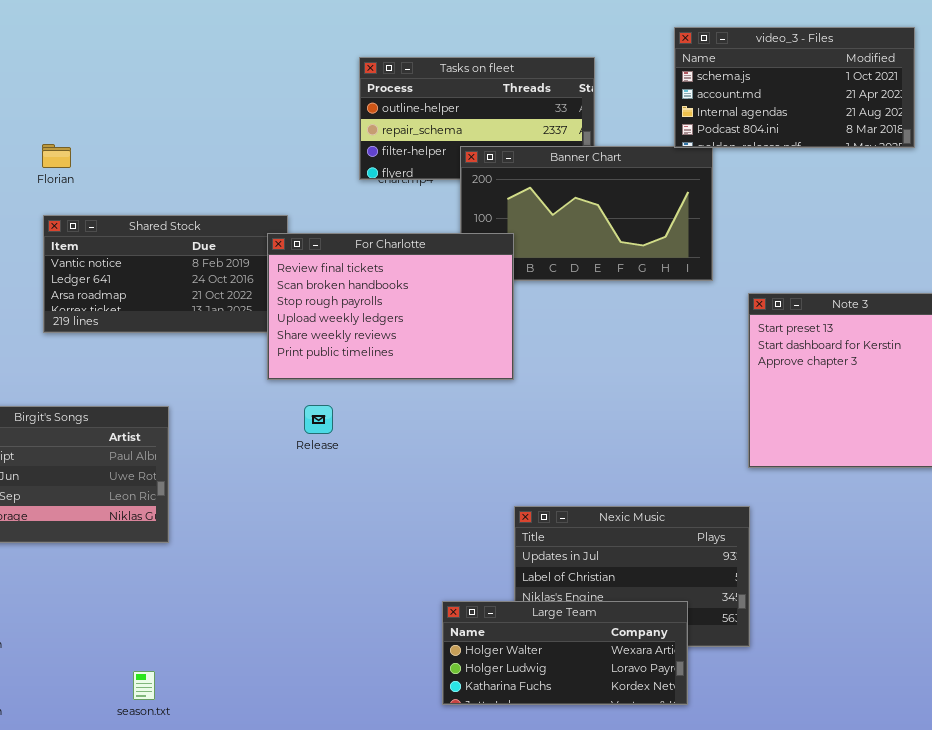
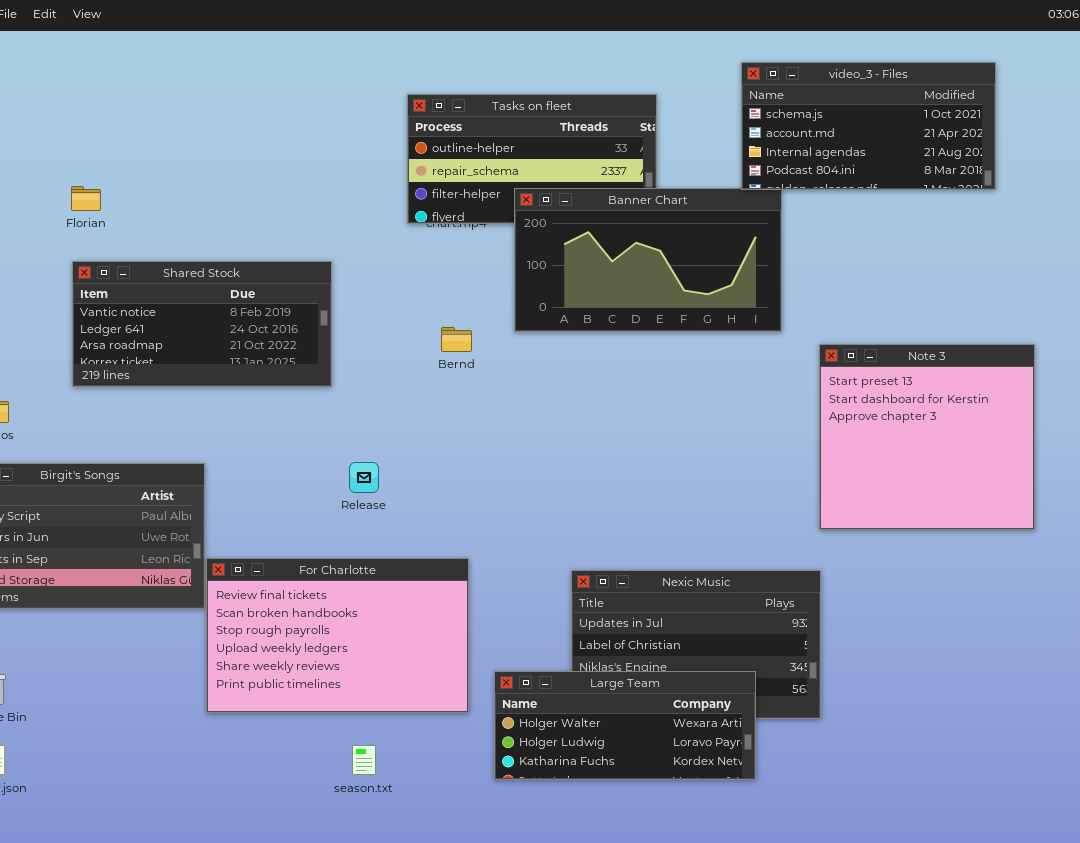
For Charlotte: [267,233,514,380] -> [206,558,469,713], moved
season.txt: [133,671,155,700] -> [352,745,376,775], moved

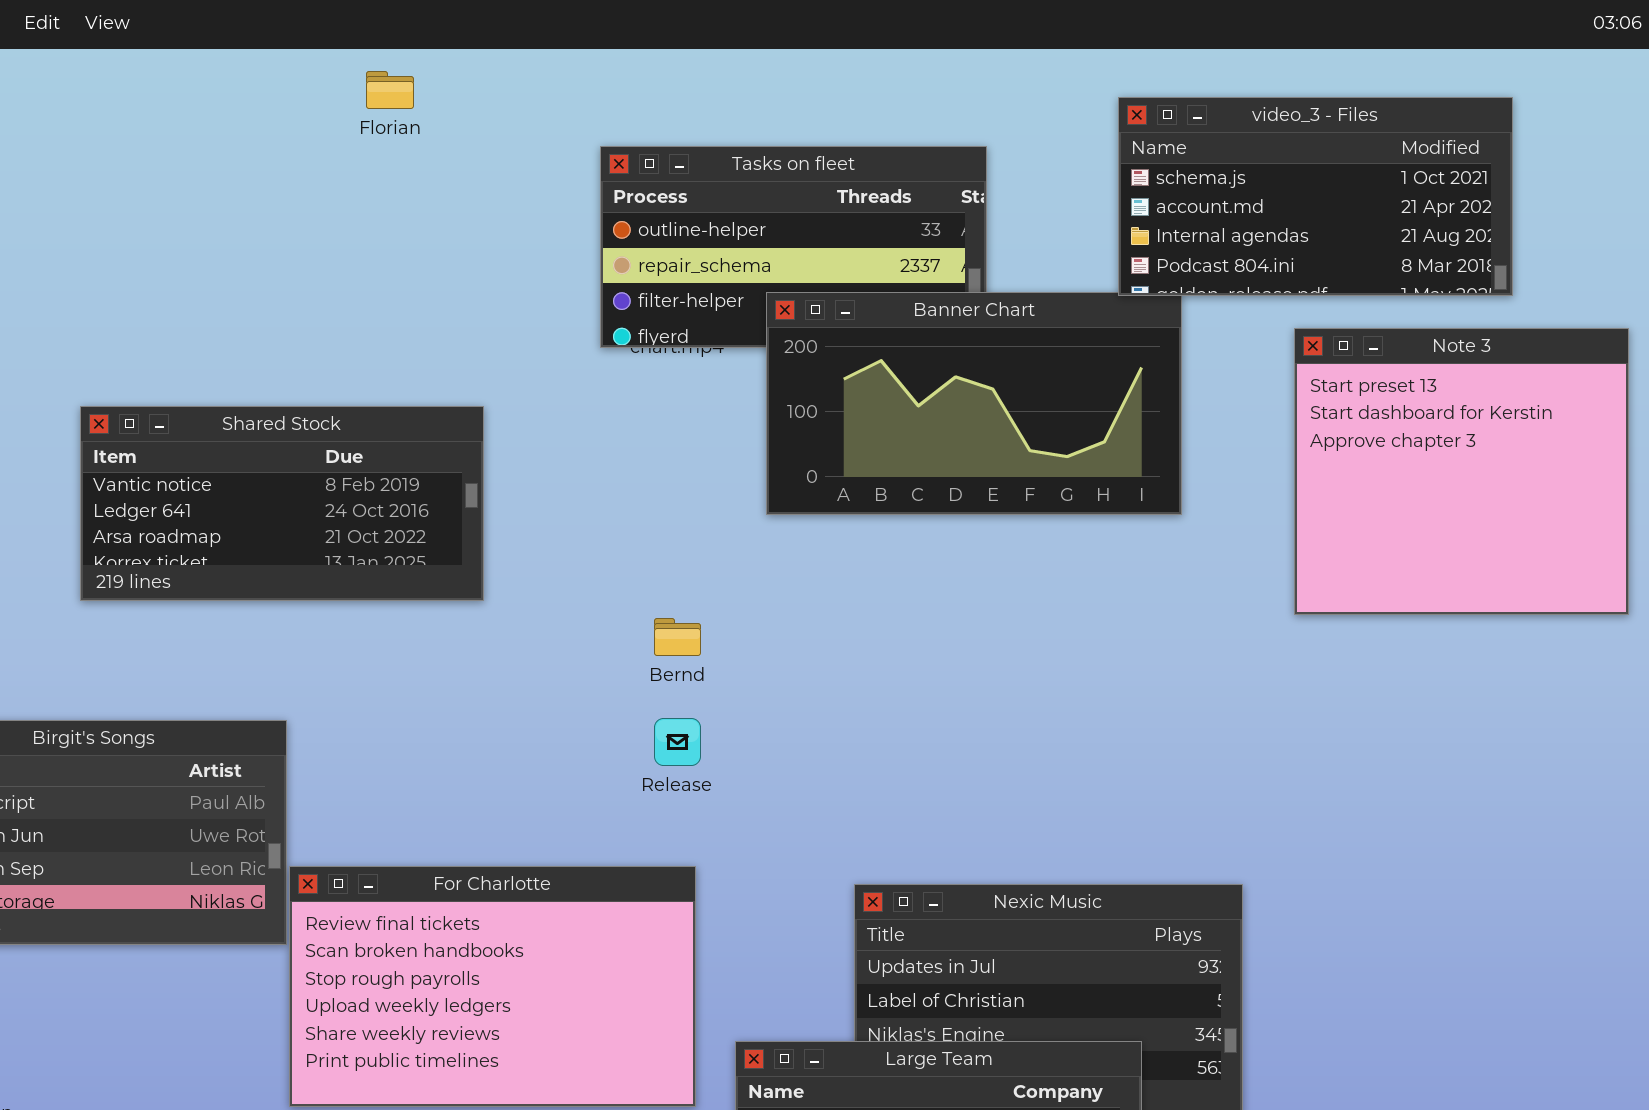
Florian: [71,186,101,211] -> [366,71,414,109], moved
Bernd: [441,327,472,352] -> [654,618,701,656], moved
Note 3: [819,344,1035,530] -> [1294,328,1629,615], moved
Release: [349,462,379,493] -> [654,718,701,766], moved

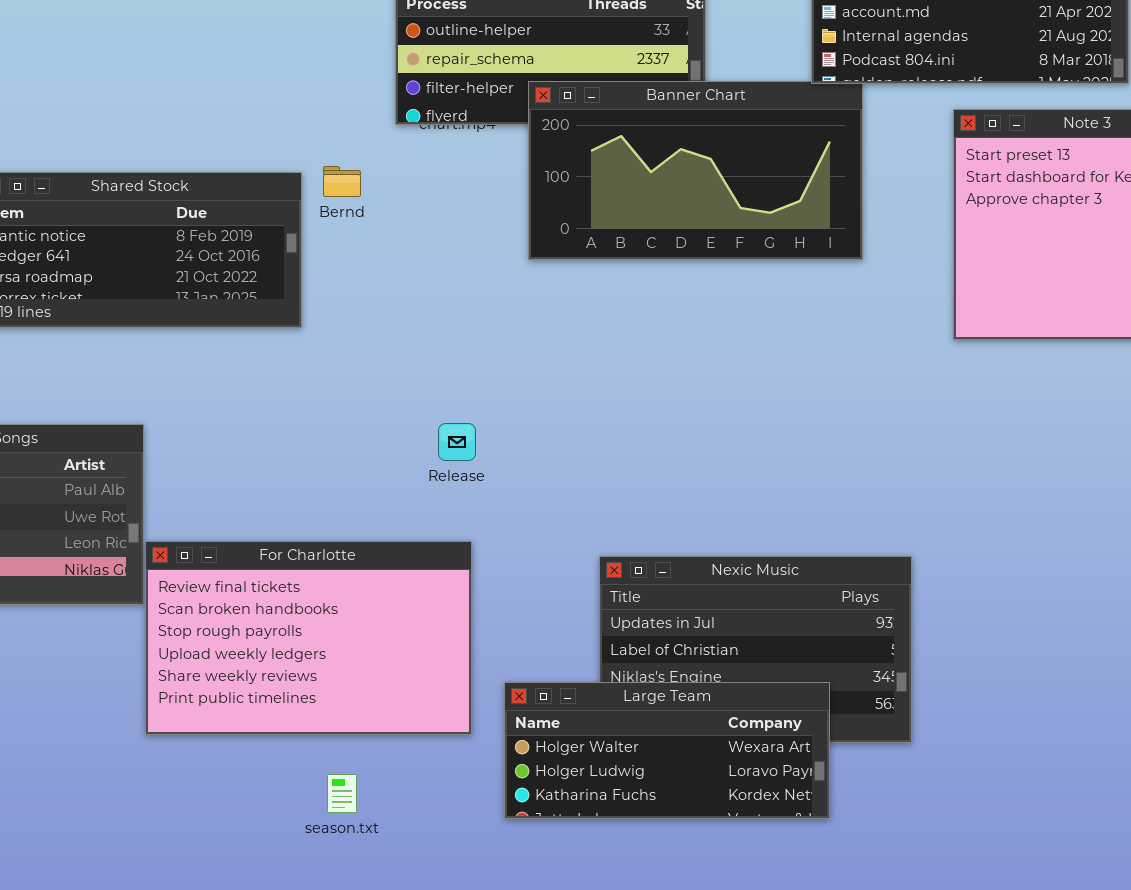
Bernd: [654,618,701,656] -> [323,166,361,197], moved

